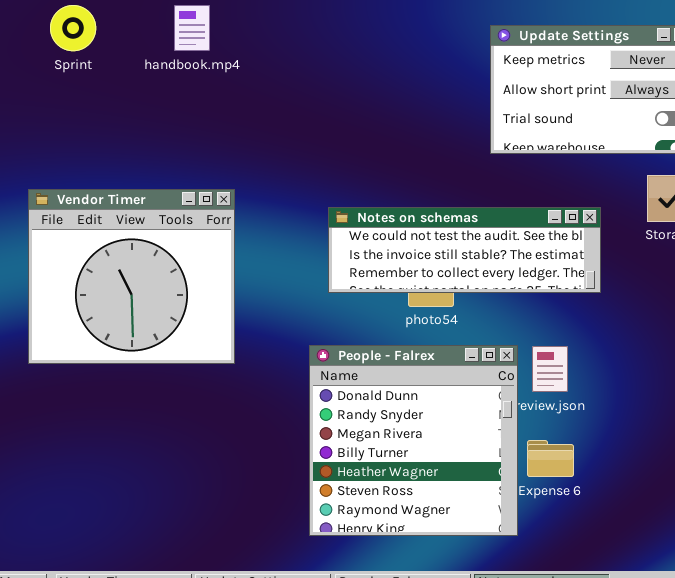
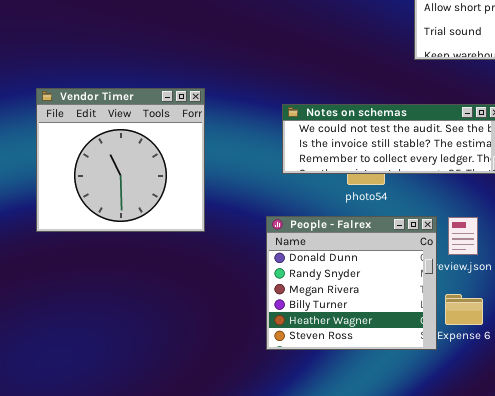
People - Falrex: [309,345,518,536] -> [266,216,437,350], resized

